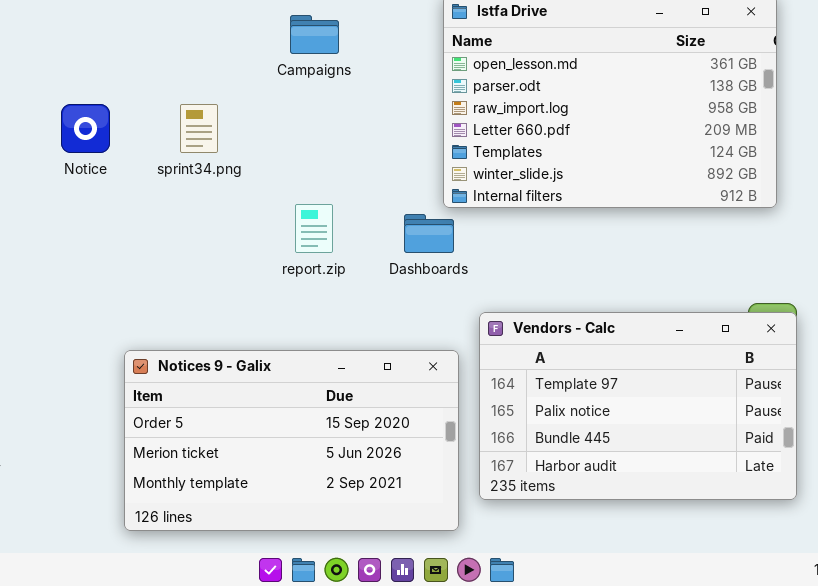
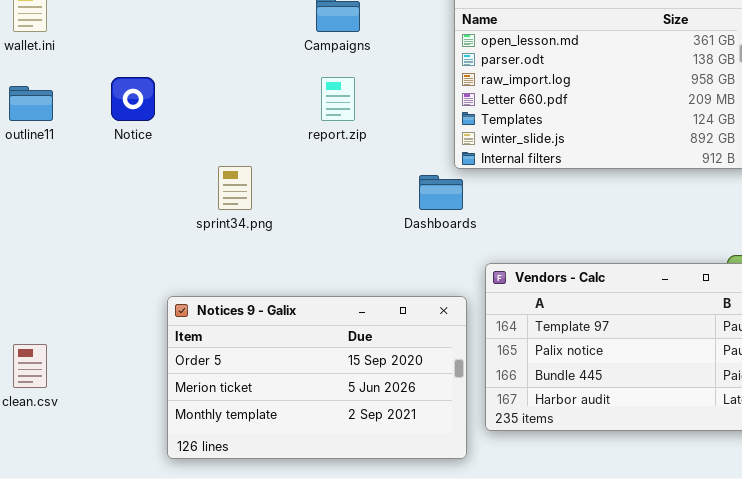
sprint34.png: [180,104,218,153] -> [218,166,252,210], moved
report.zip: [295,204,333,253] -> [321,77,355,121], moved

